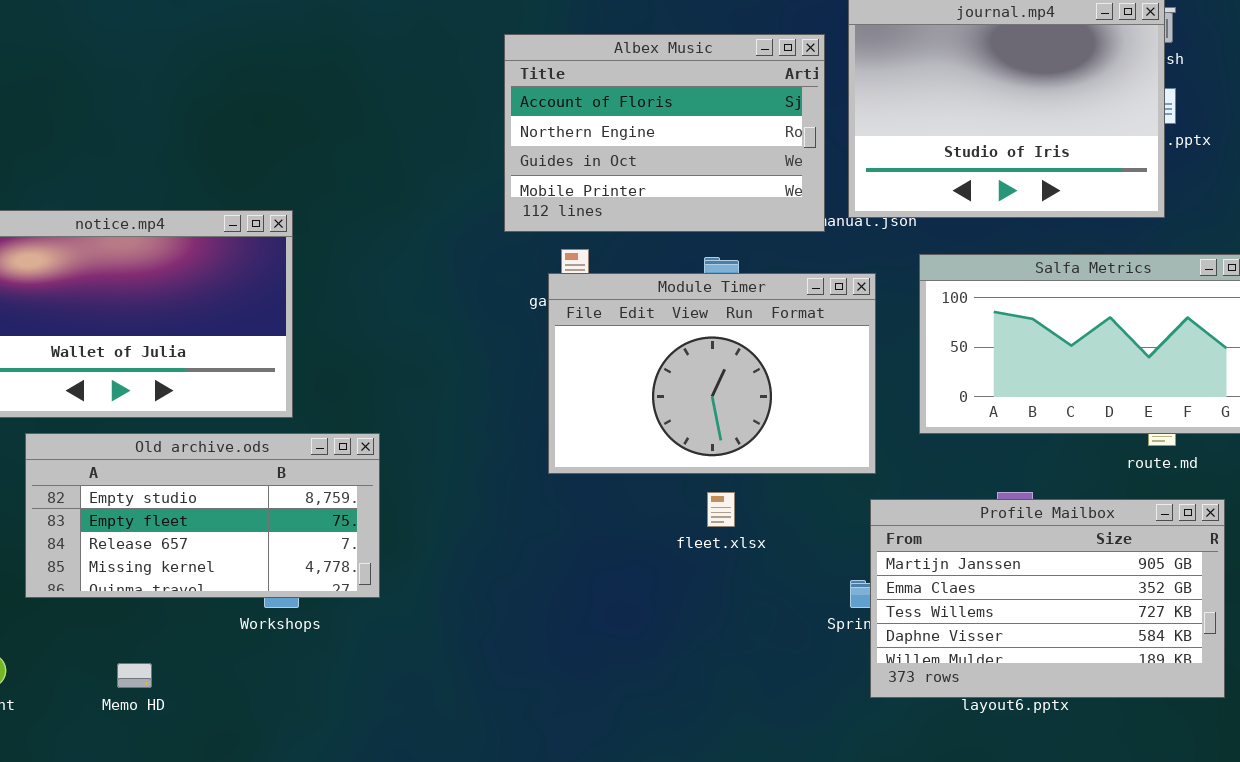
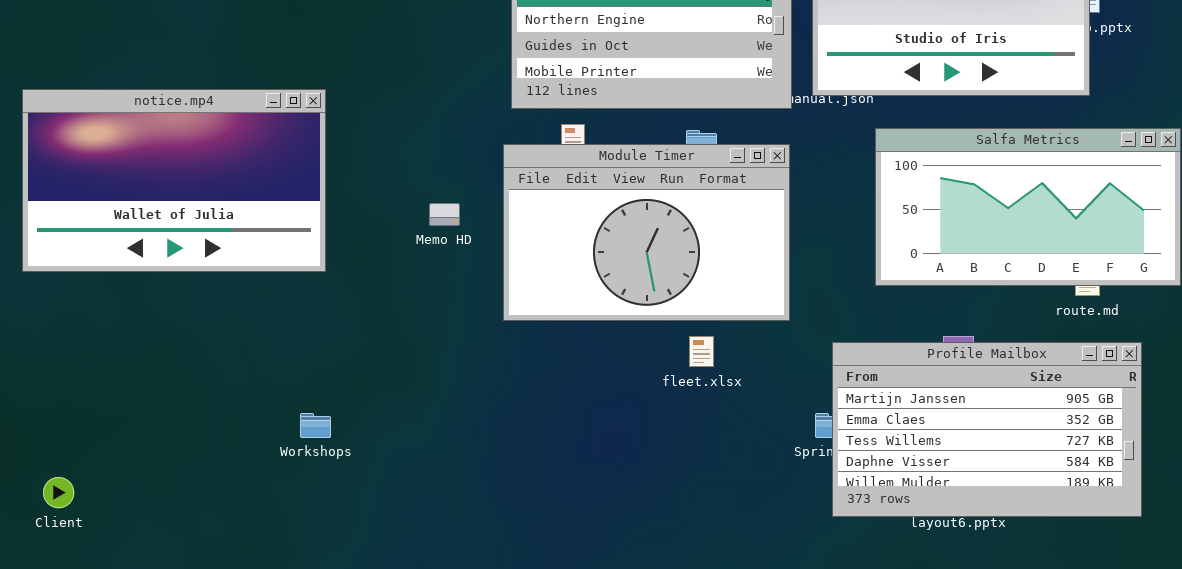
Module Timer: [548,273,876,474] -> [503,144,790,321], moved
Old archive.ods: [25,433,380,598] -> none, closed
Memo HD: [117,663,152,688] -> [429,203,460,226], moved

